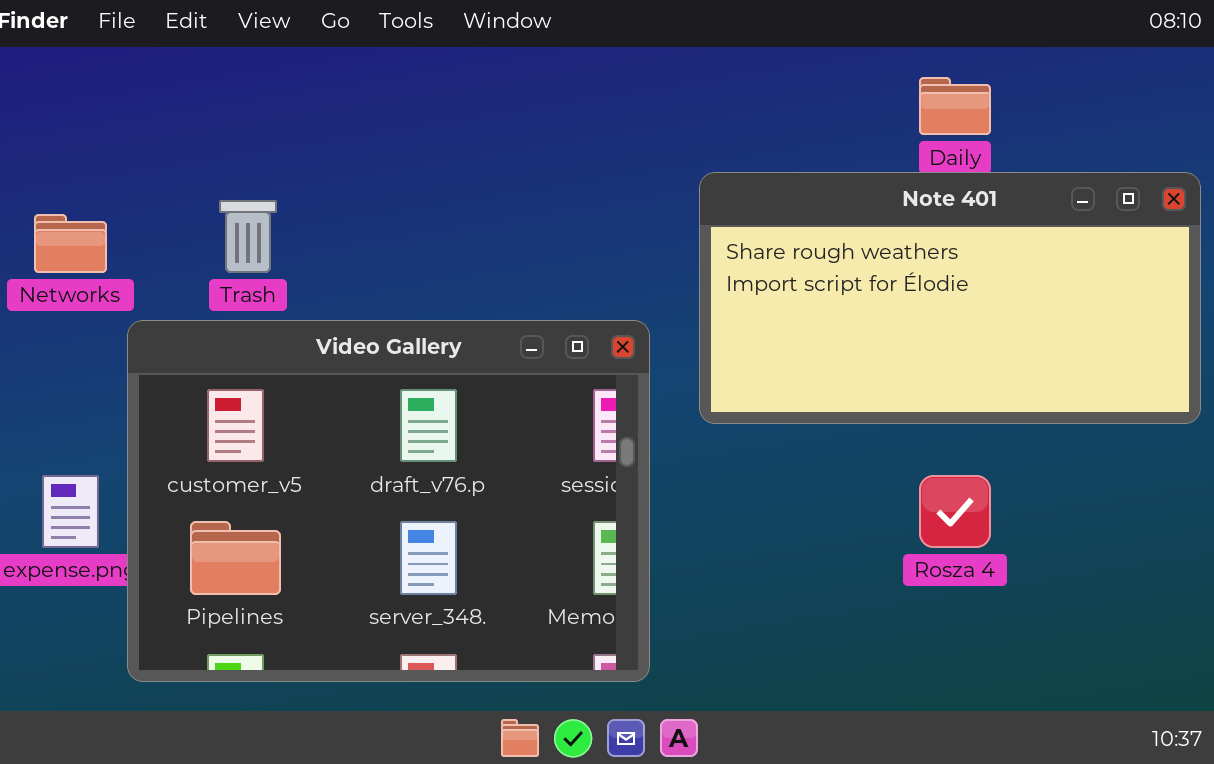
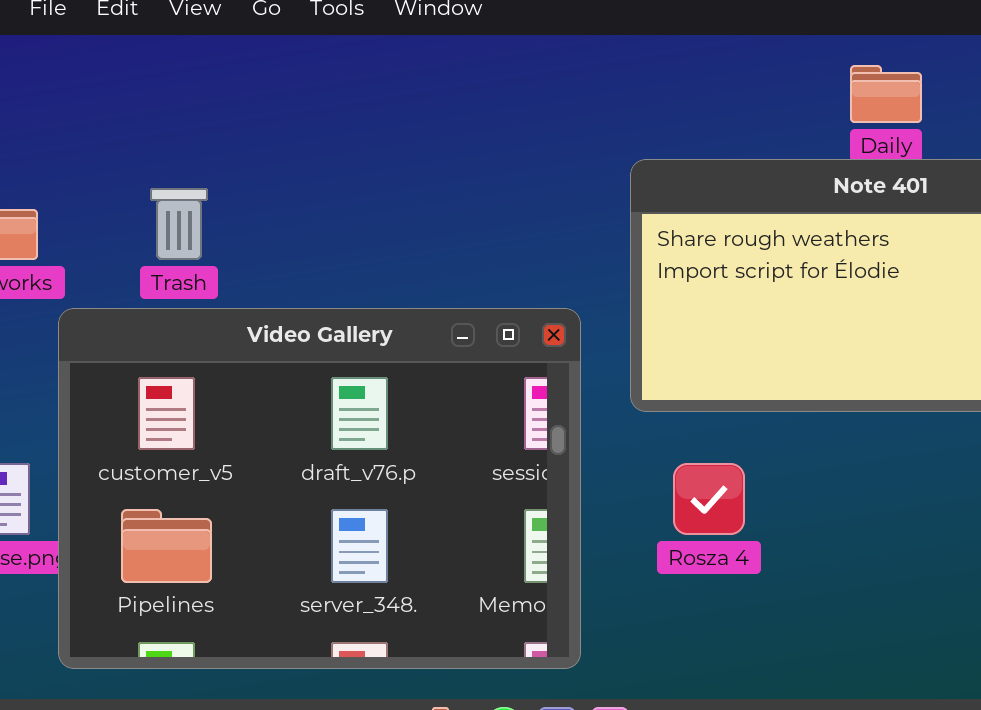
Rosza 4: [919,475,991,548] -> [673,463,745,535], moved

